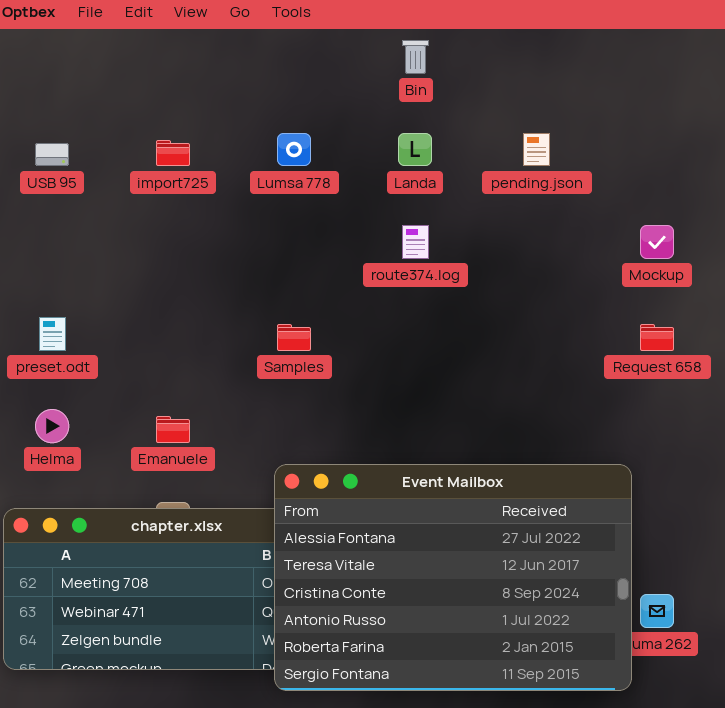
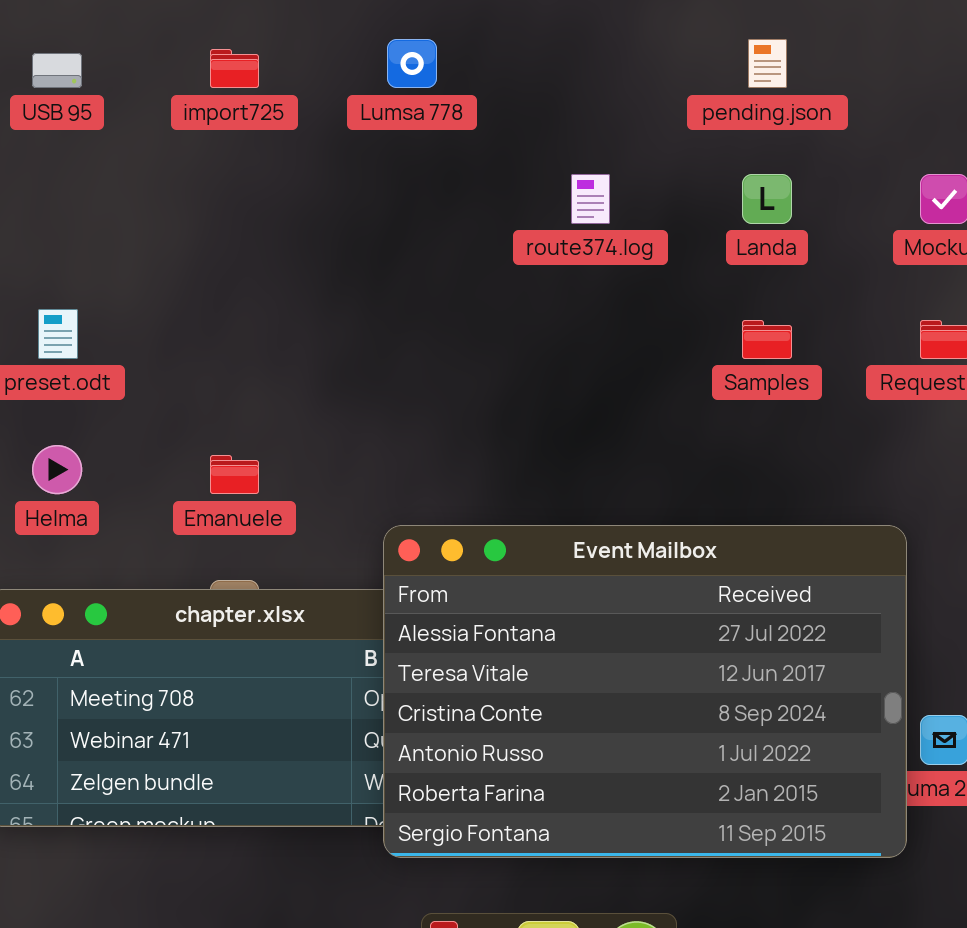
Landa: [398,133,432,166] -> [742,174,792,224], moved
Samples: [277,324,311,351] -> [742,320,792,359], moved

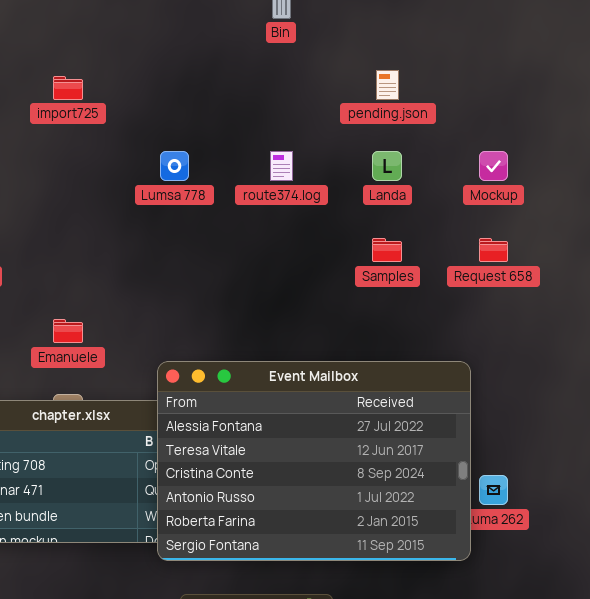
Lumsa 778: [387,39,437,88] -> [160,151,189,181], moved

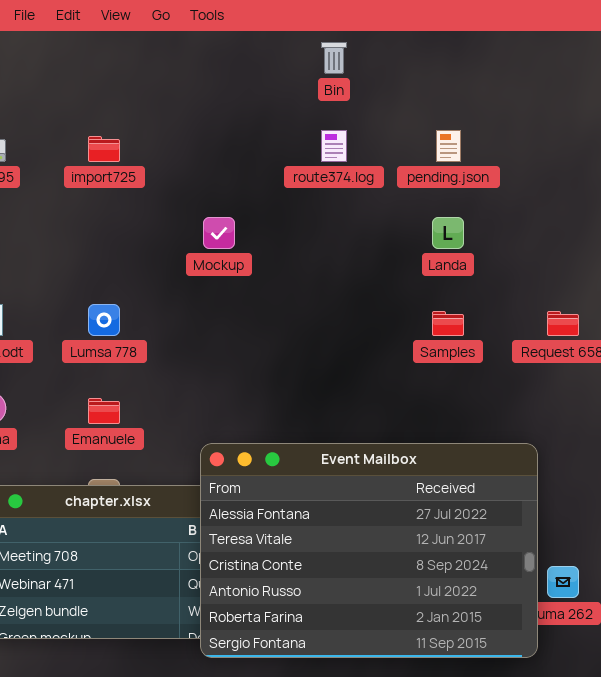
Lumsa 778: [160,151,189,181] -> [88,304,120,336], moved
route374.log: [270,151,293,181] -> [321,130,347,162], moved
Mockup: [479,151,508,181] -> [203,217,235,249], moved

